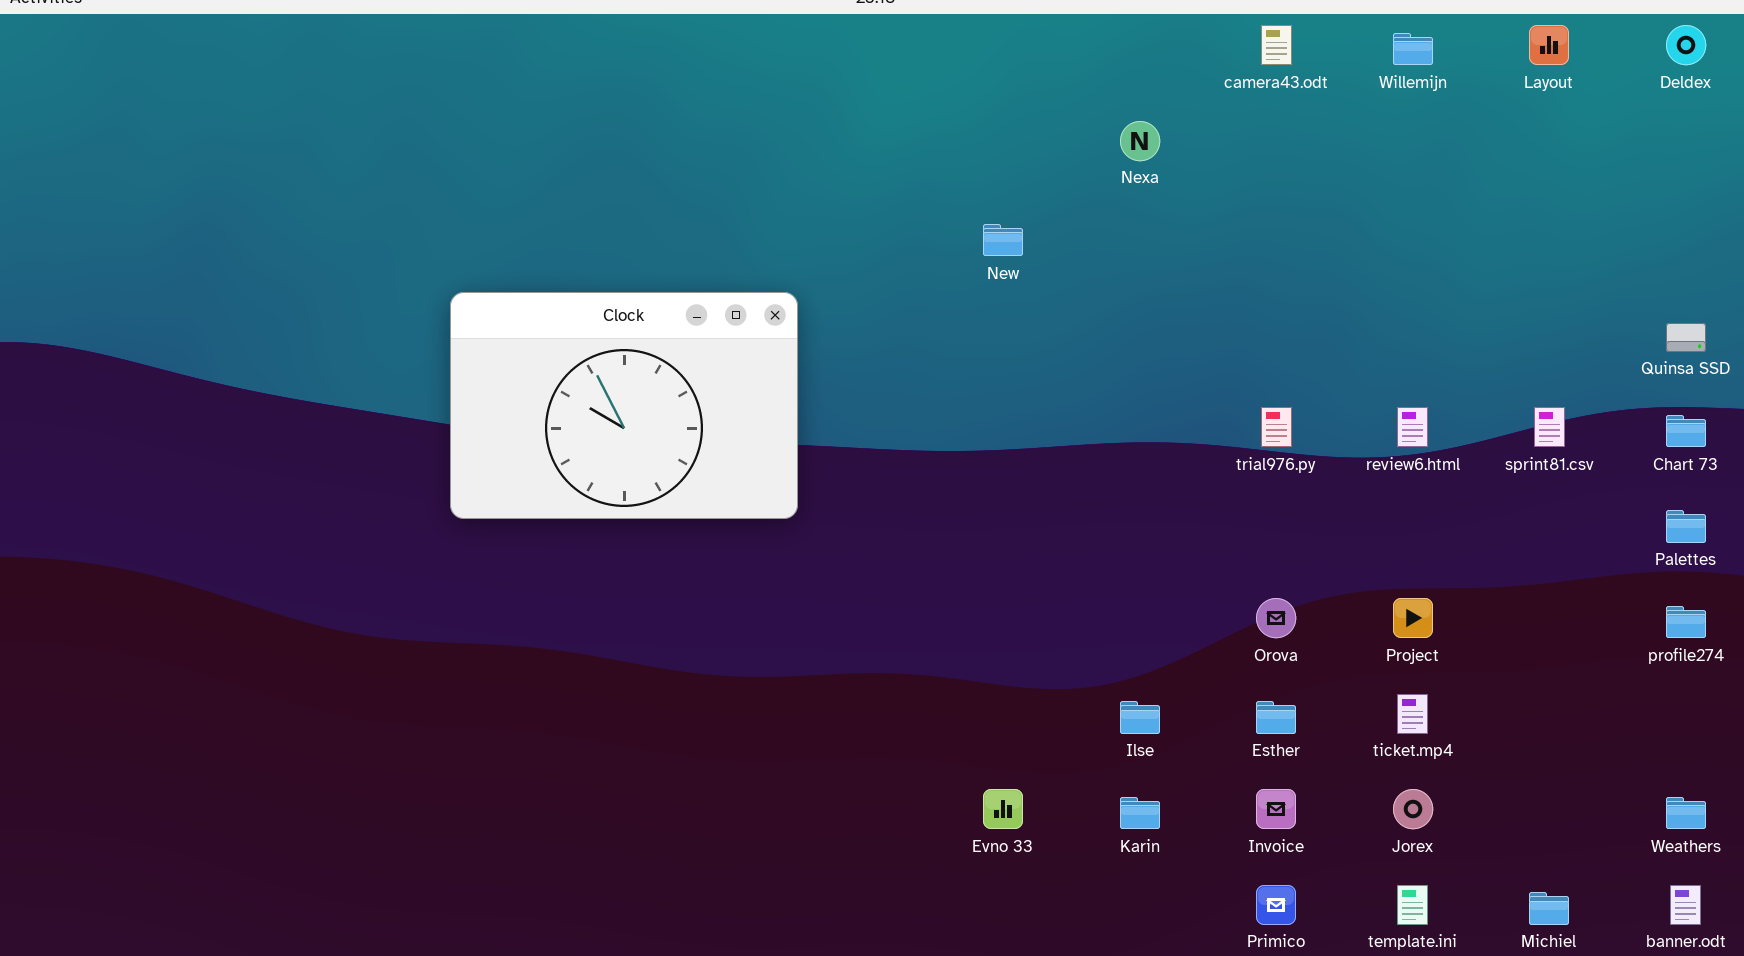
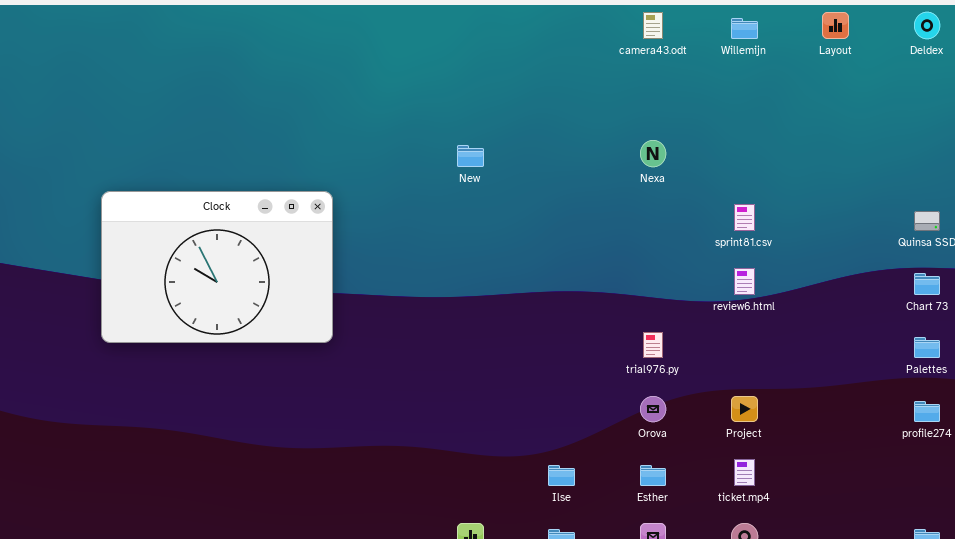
Nexa: [1120,121,1160,161] -> [640,140,666,167], moved
trial976.py: [1261,407,1292,447] -> [643,332,663,358], moved
sprint81.csv: [1534,407,1565,447] -> [734,204,755,231], moved

